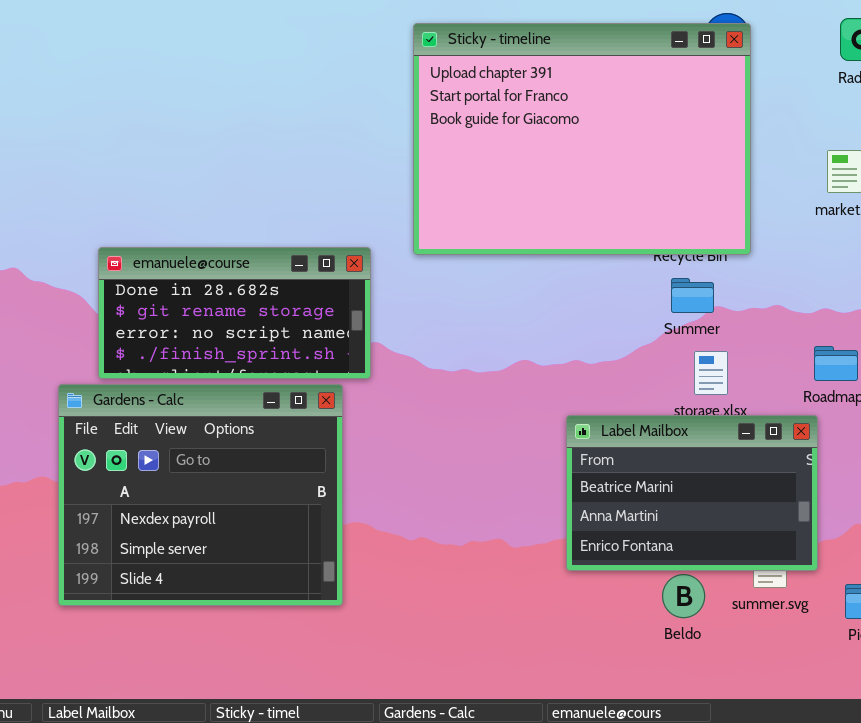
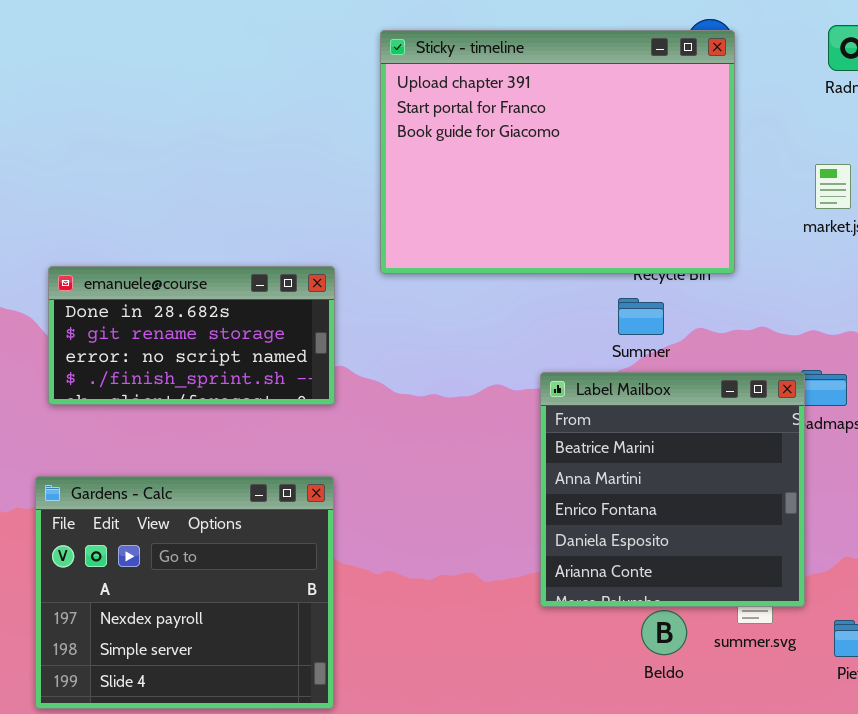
Summer: [671,278,714,313] -> [618,298,664,335], moved
Gardens - Calc: [58,384,343,606] -> [35,476,334,709], moved
Label Mailbox: [566,415,818,571] -> [540,372,805,607], resized

